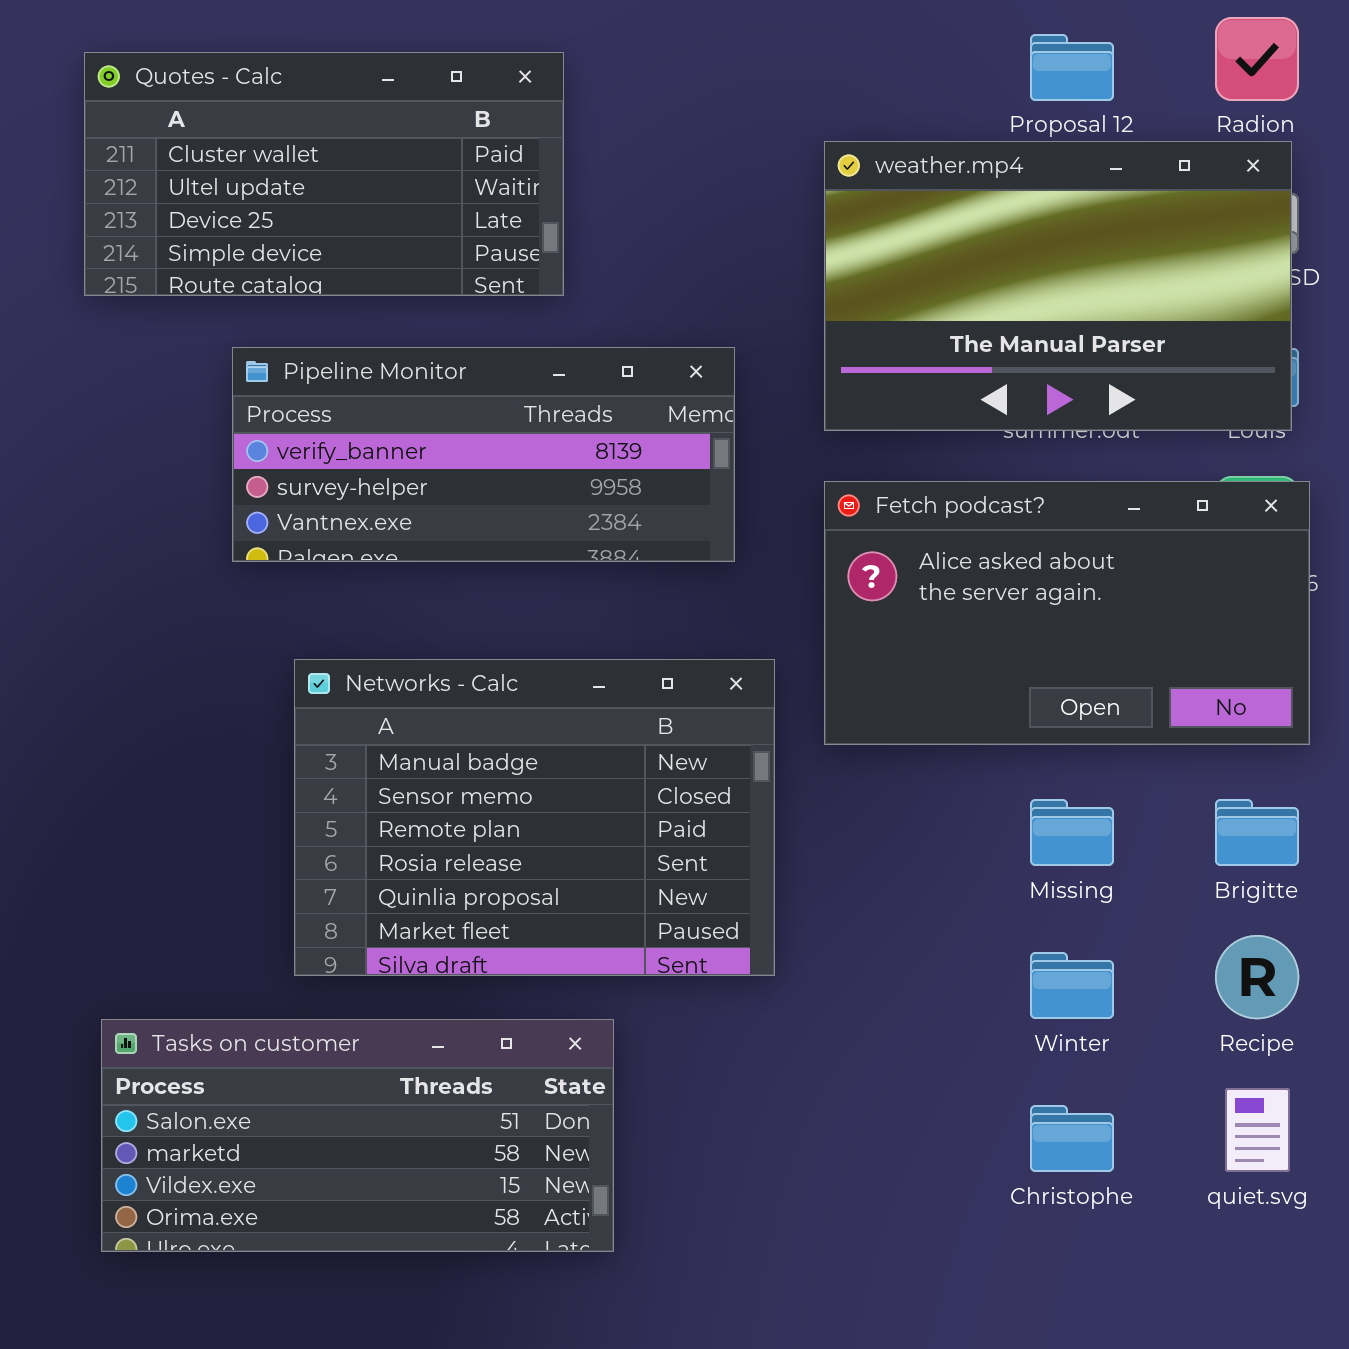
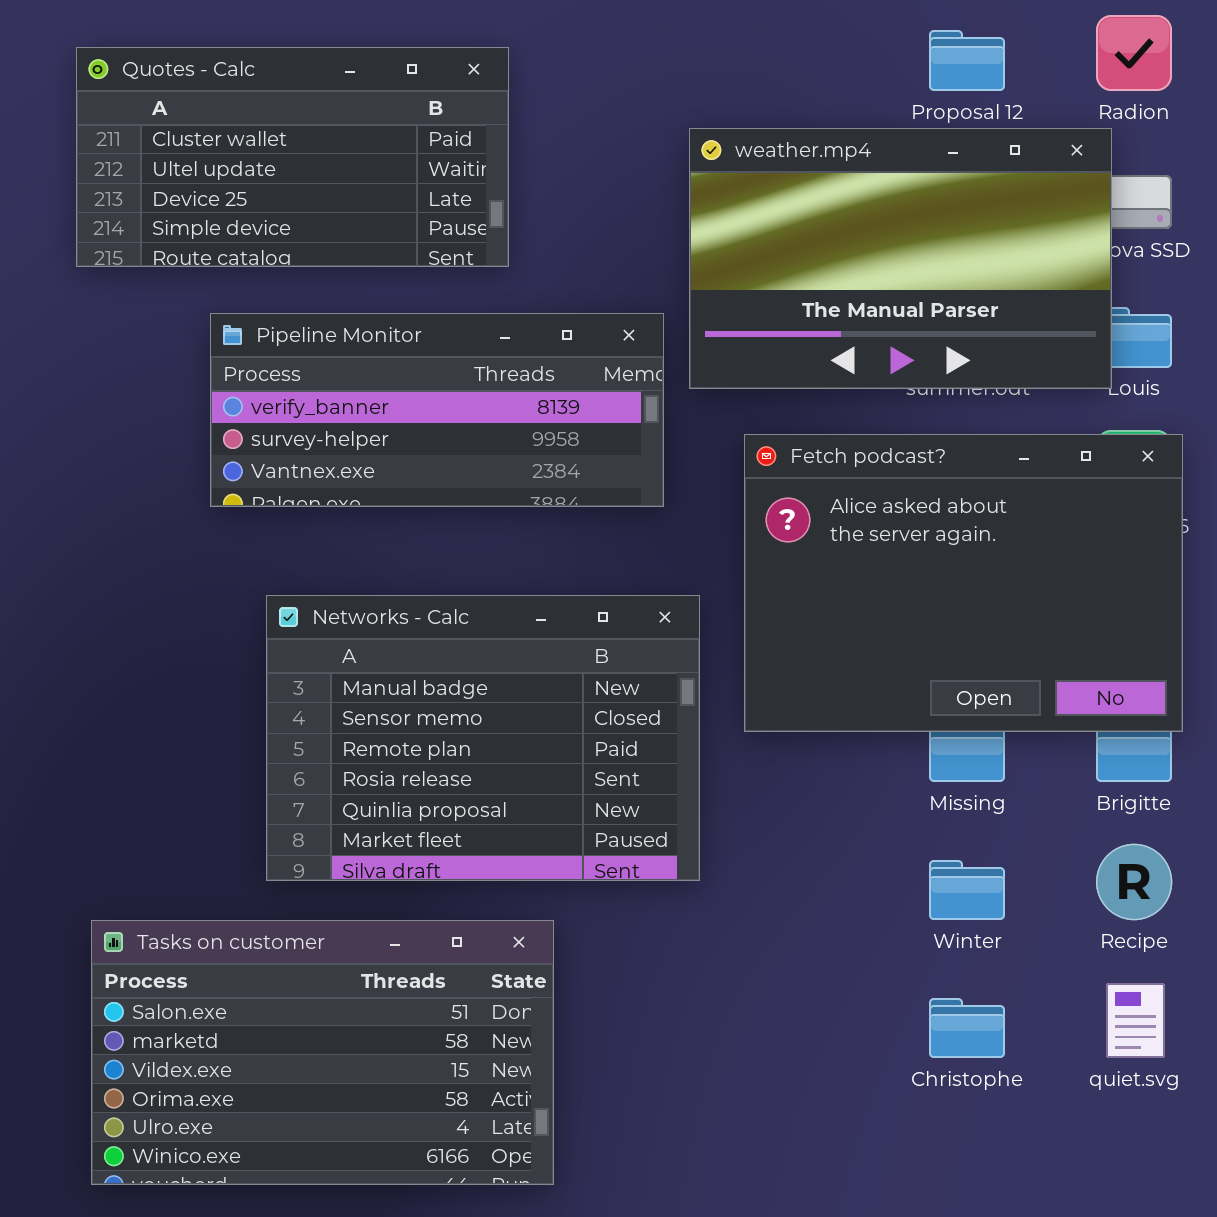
weather.mp4: [824,141,1292,431] -> [689,128,1112,389], moved
Fetch podcast?: [824,481,1310,745] -> [744,434,1183,732], resized
Tasks on customer: [101,1019,614,1252] -> [91,920,554,1185], resized

